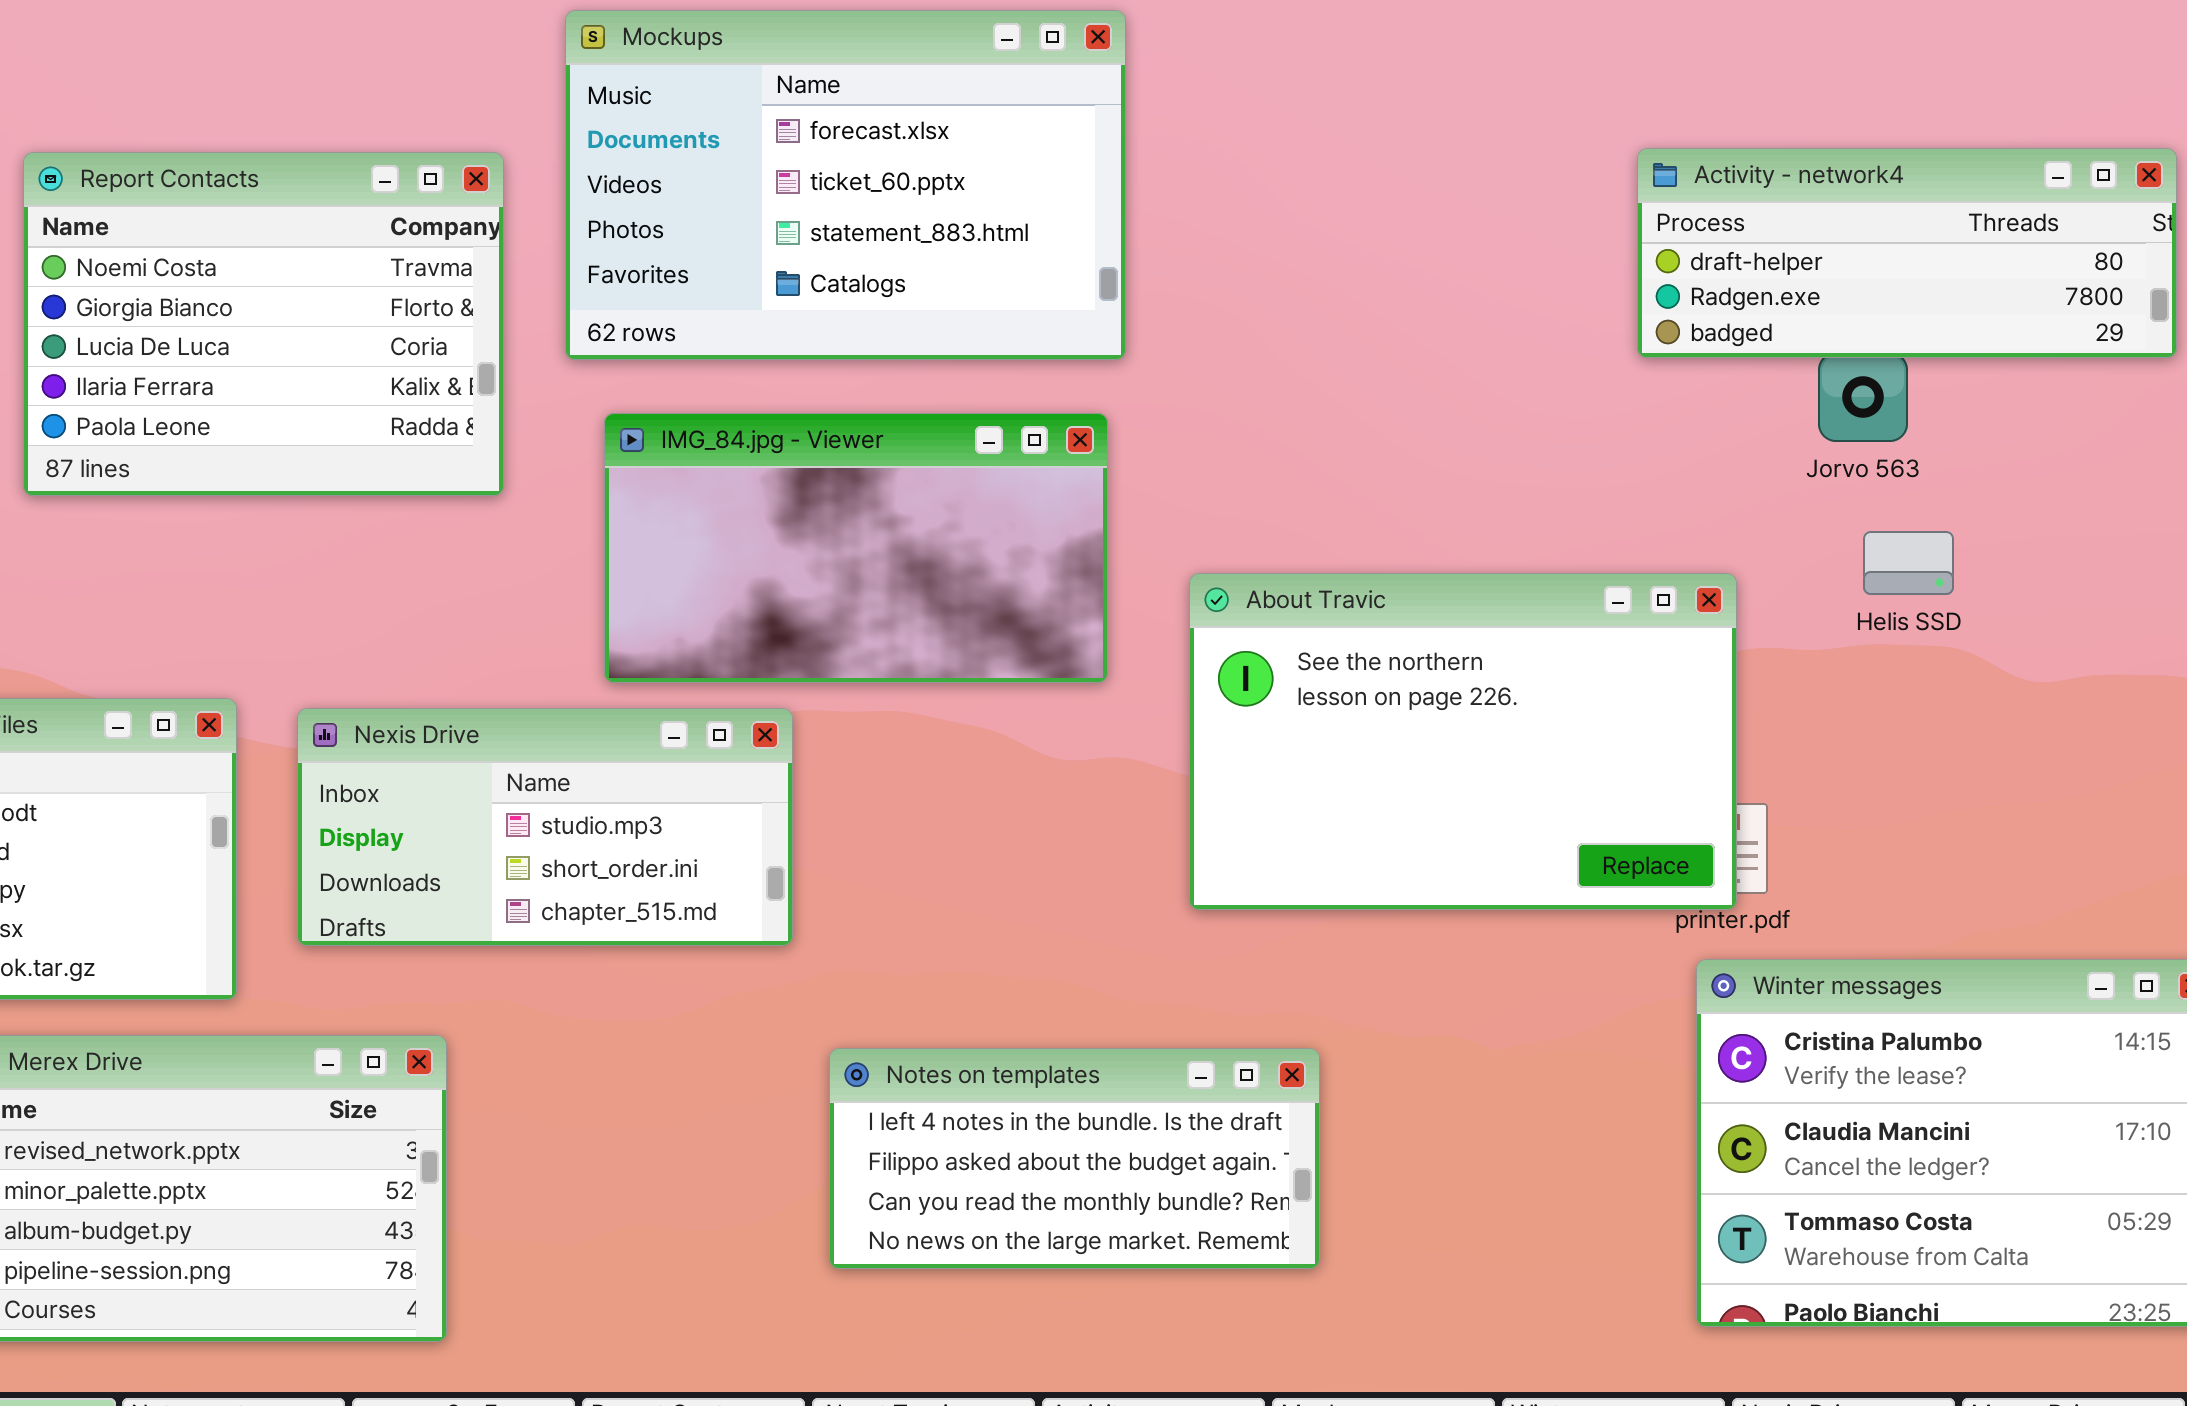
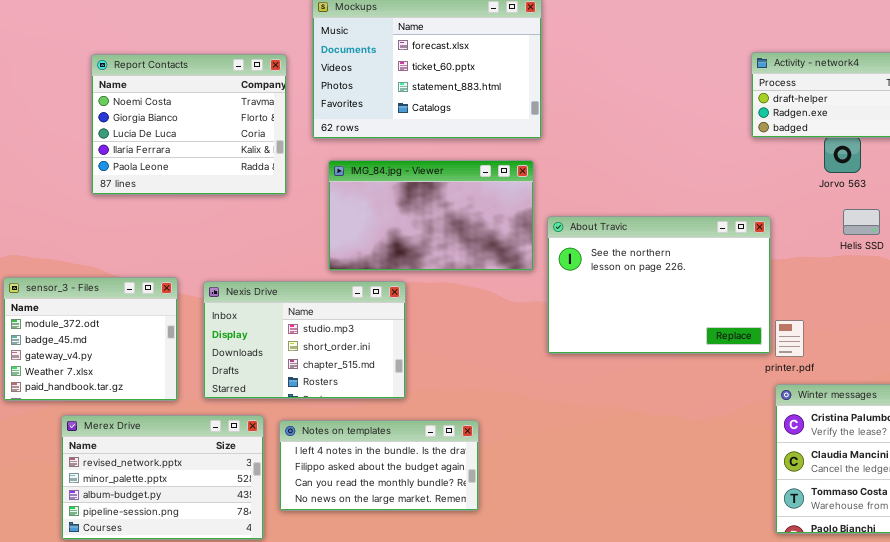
About Travic: [1189,573,1737,910] -> [547,216,771,354], moved
Nexis Drive: [297,708,793,946] -> [203,281,406,399], resized
Notes on templates: [829,1048,1320,1269] -> [279,420,479,511], moved

